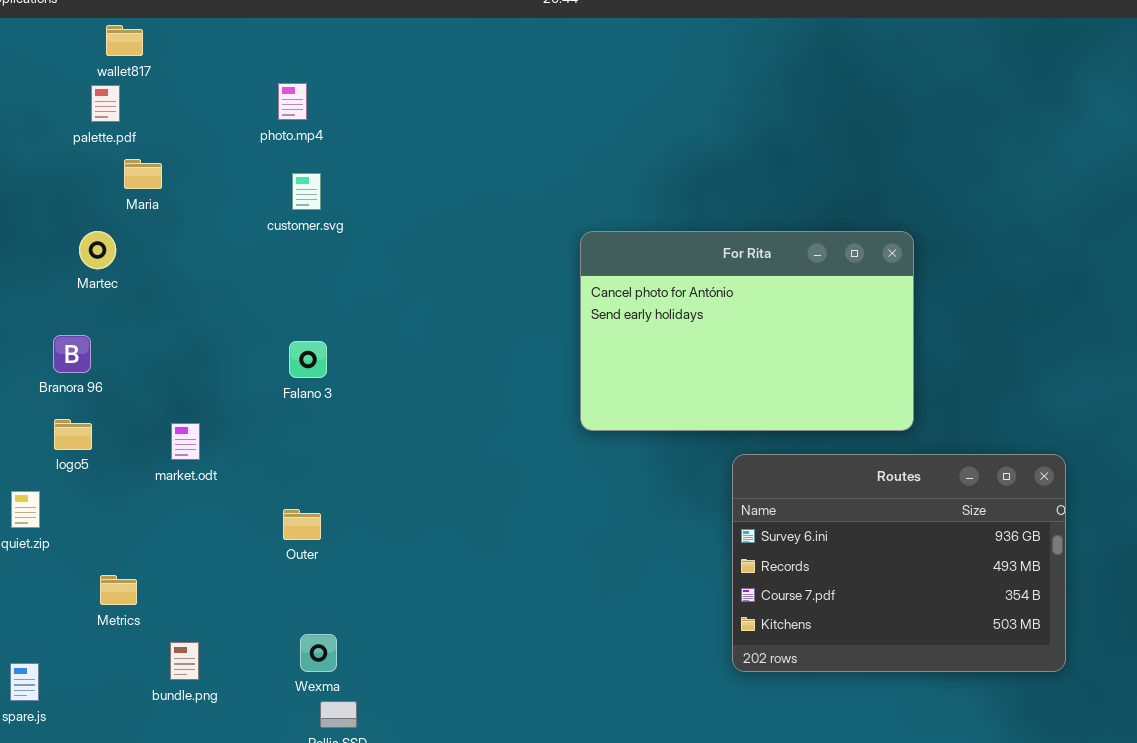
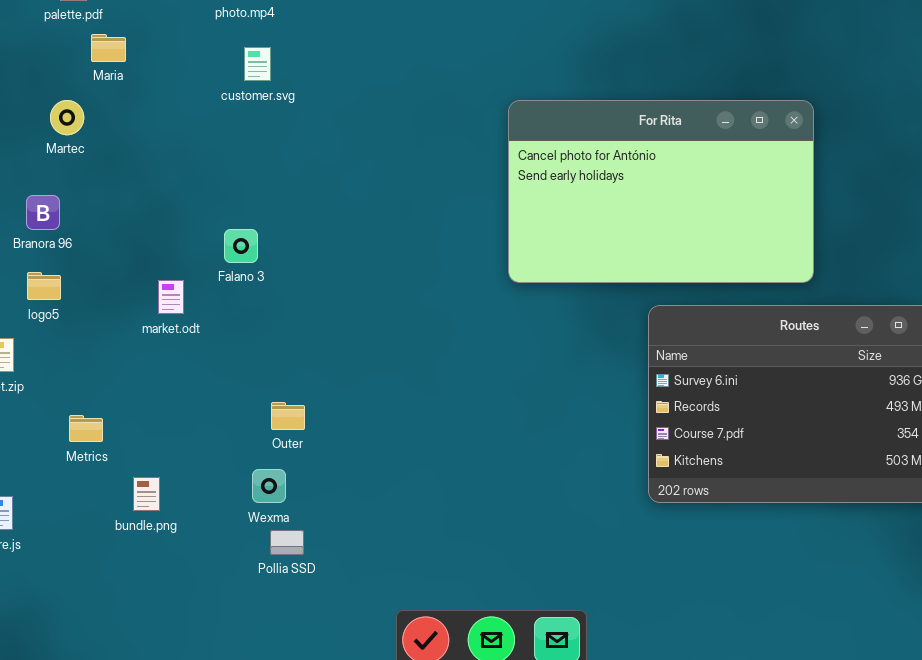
Falano 3: [289,341,327,378] -> [224,229,258,263], moved
market.odt: [171,423,200,460] -> [158,280,184,314], moved
Outer: [283,509,321,540] -> [271,402,305,430], moved

